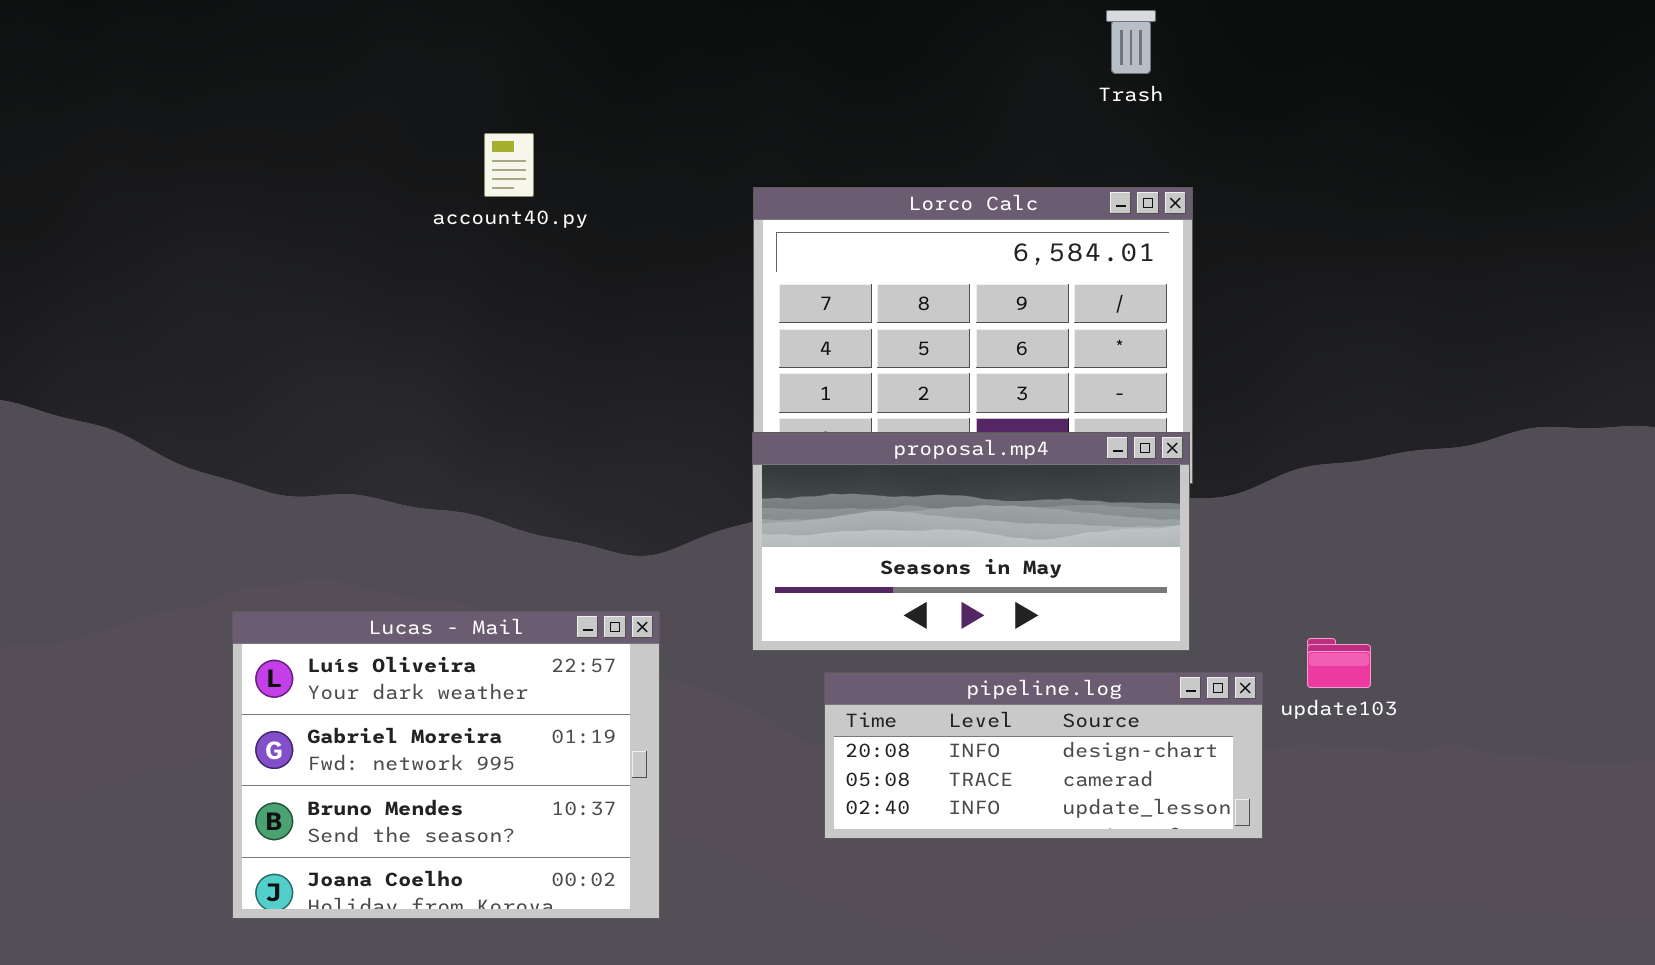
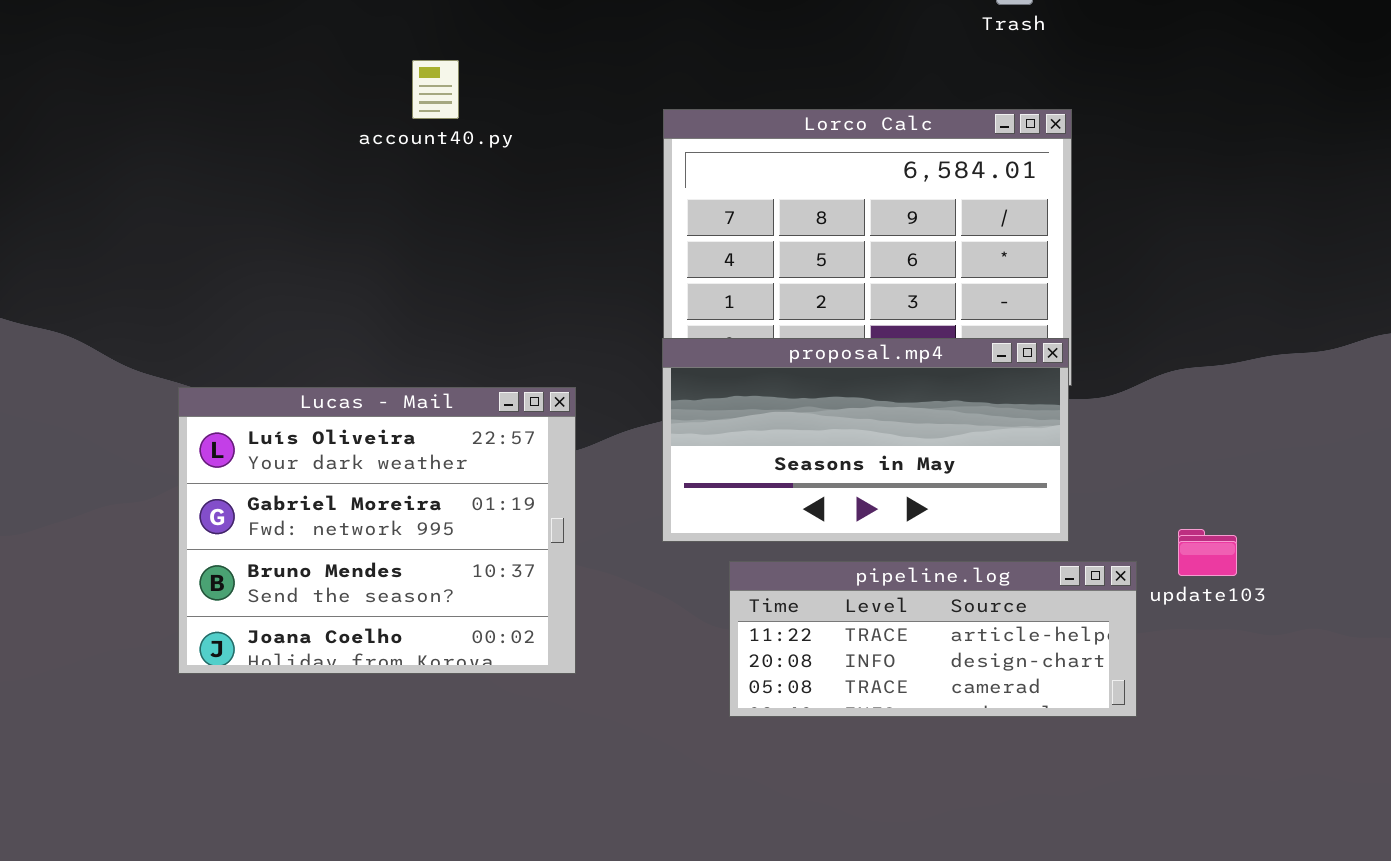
Lucas - Mail: [232,611,660,919] -> [178,387,576,674], moved
pipeline.log: [824,672,1263,839] -> [729,561,1137,717], scrolled up 1 row

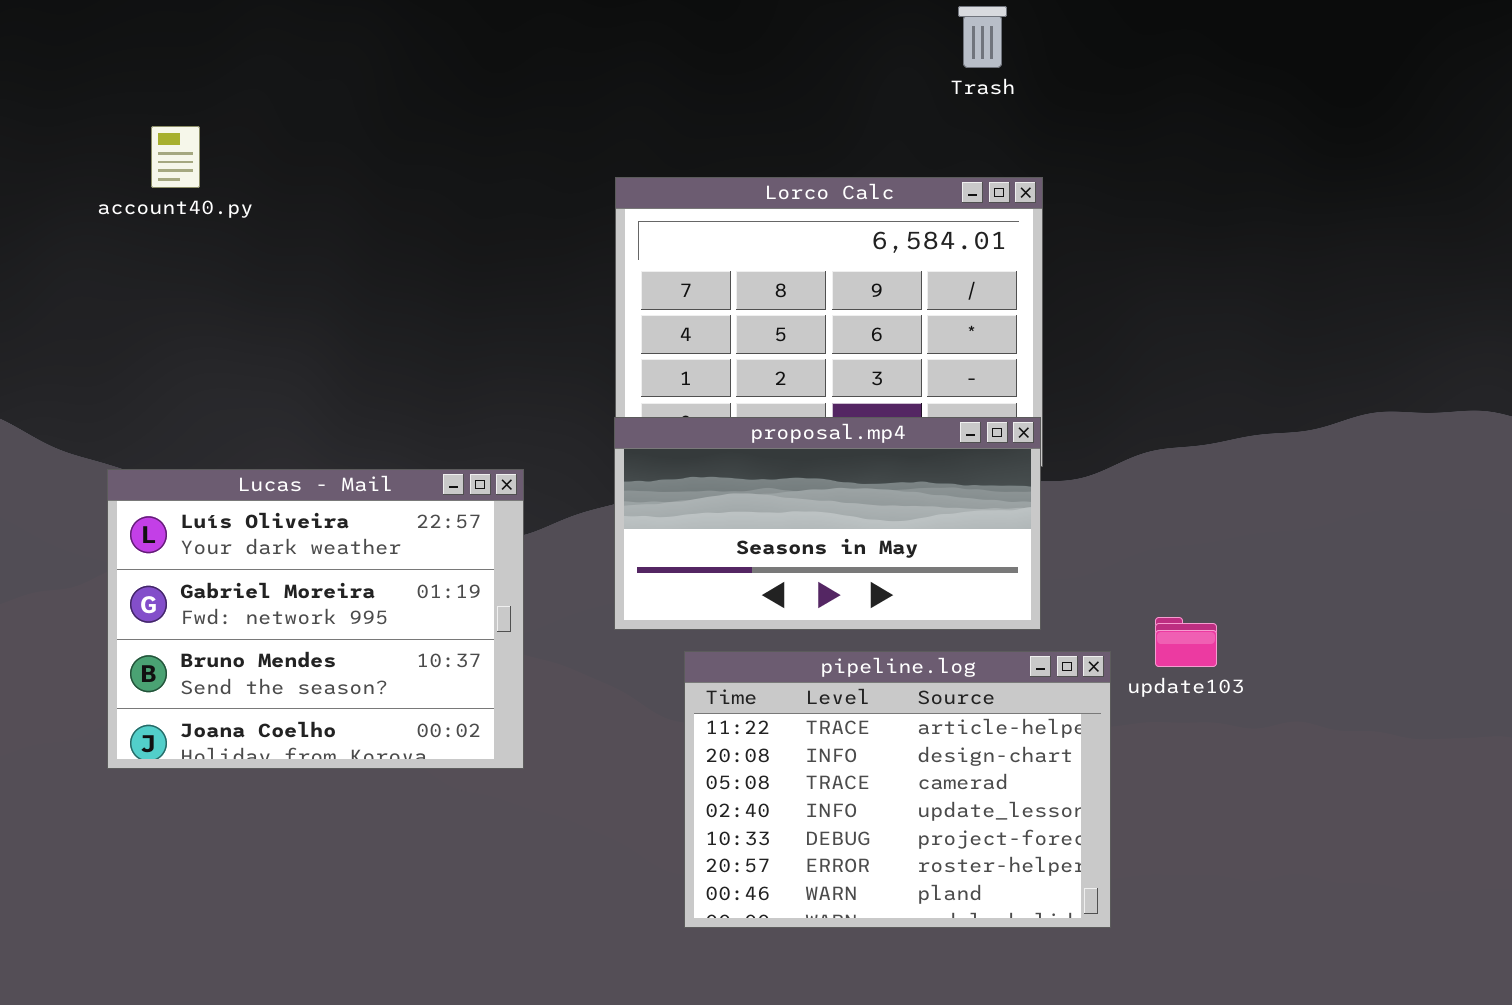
account40.py: [412,60,459,119] -> [151,126,200,188], moved
pipeline.log: [729,561,1137,717] -> [684,651,1111,928], resized

